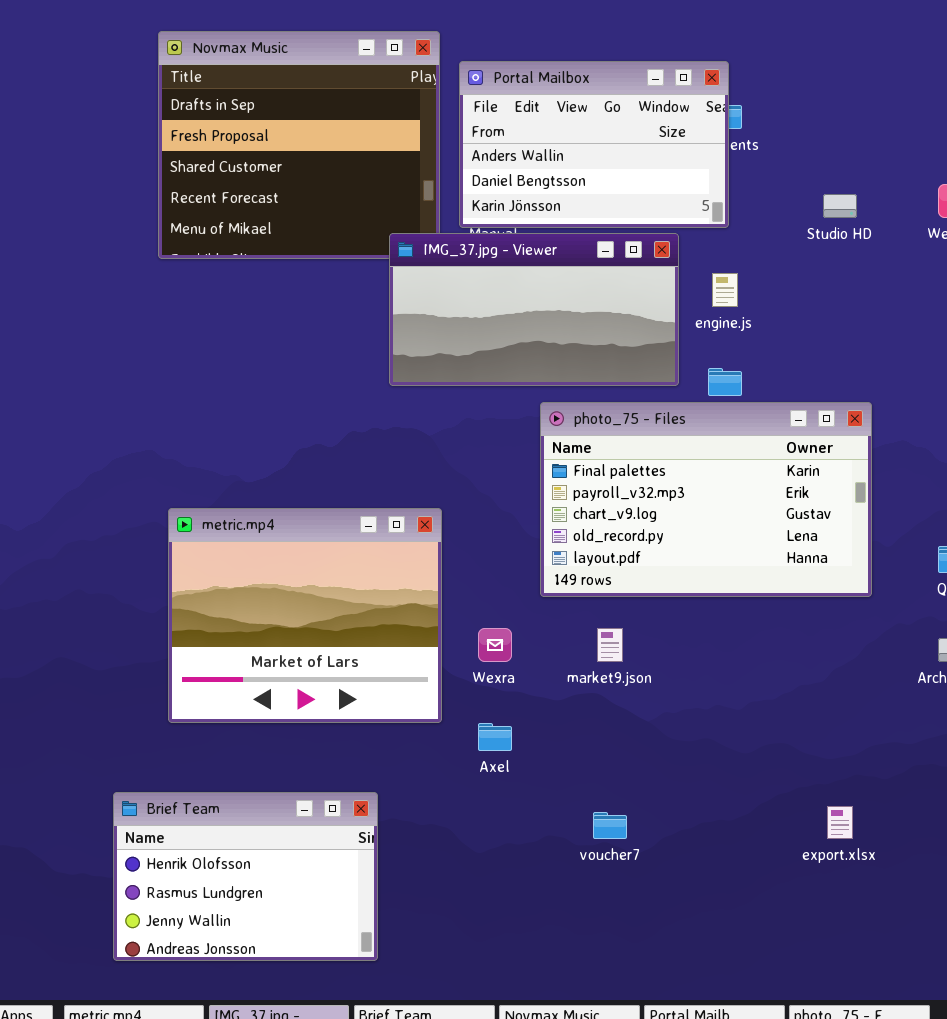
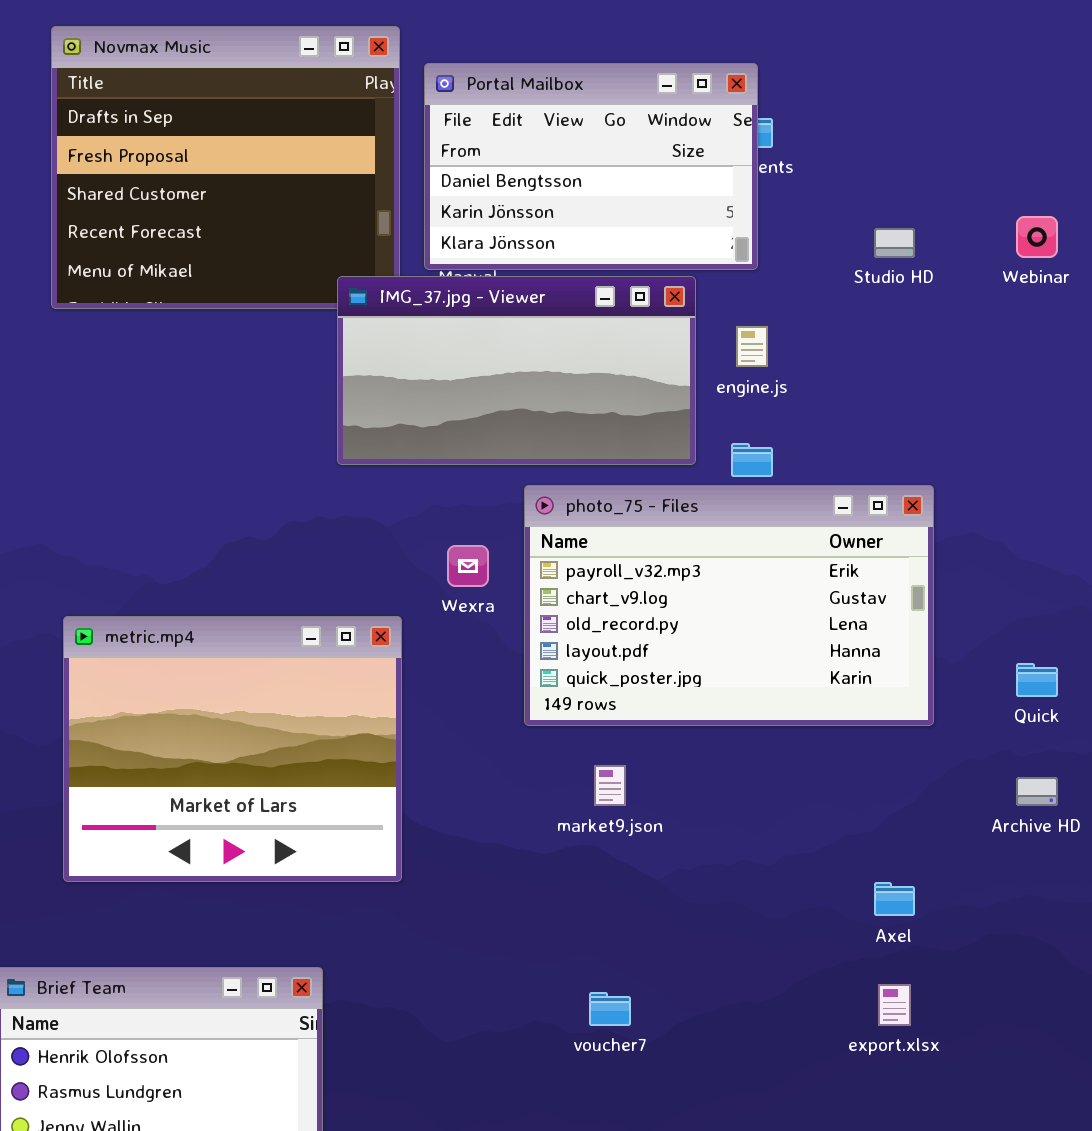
Portal Mailbox: [459,61,729,228] -> [424,63,758,270], scrolled down 1 row
photo_75 - Files: [540,402,872,597] -> [524,485,934,726], scrolled down 1 row
Wexra: [478,628,512,662] -> [447,545,489,587], moved
Axel: [478,723,512,751] -> [874,882,915,916], moved

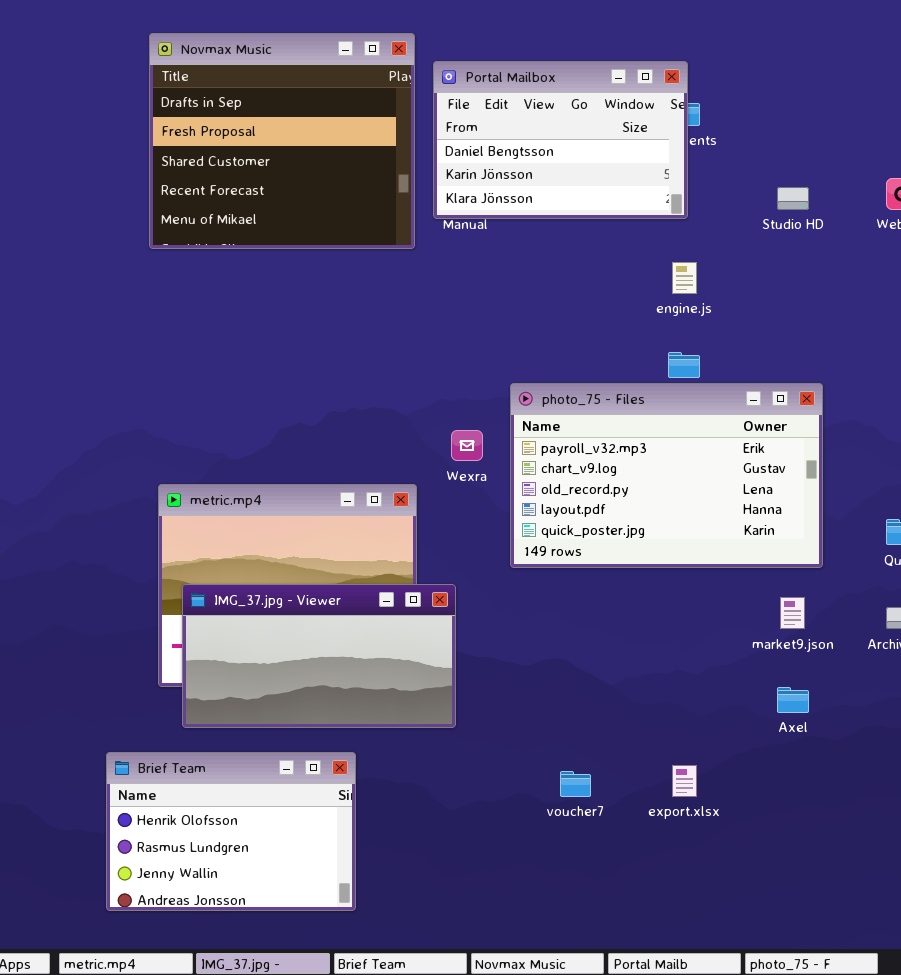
IMG_37.jpg - Viewer: [337,276,696,465] -> [182,584,456,728], moved
market9.json: [594,765,626,806] -> [780,597,805,629], moved
export.xlsx: [878,984,911,1026] -> [672,765,697,797], moved

